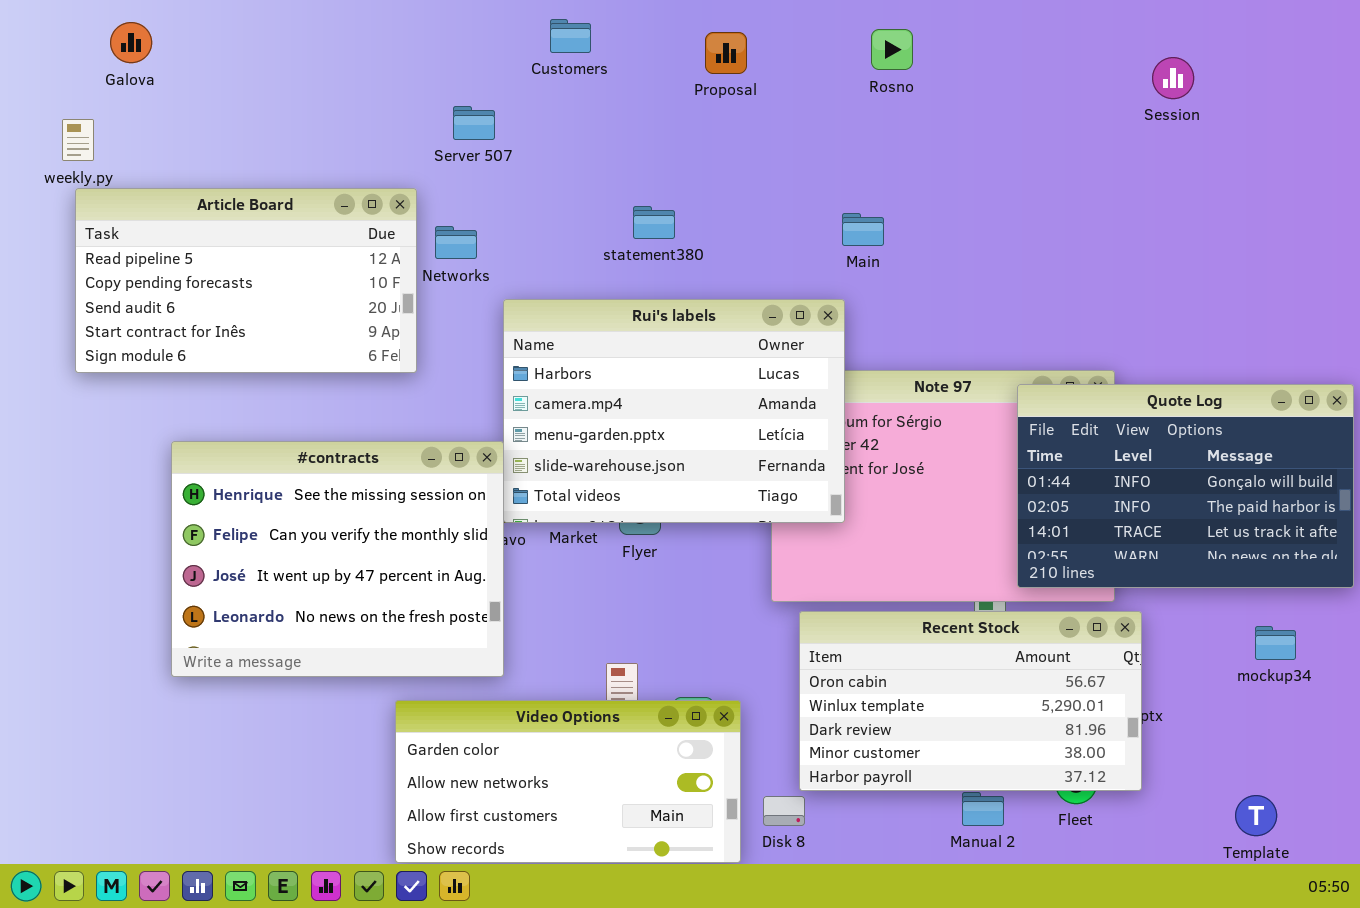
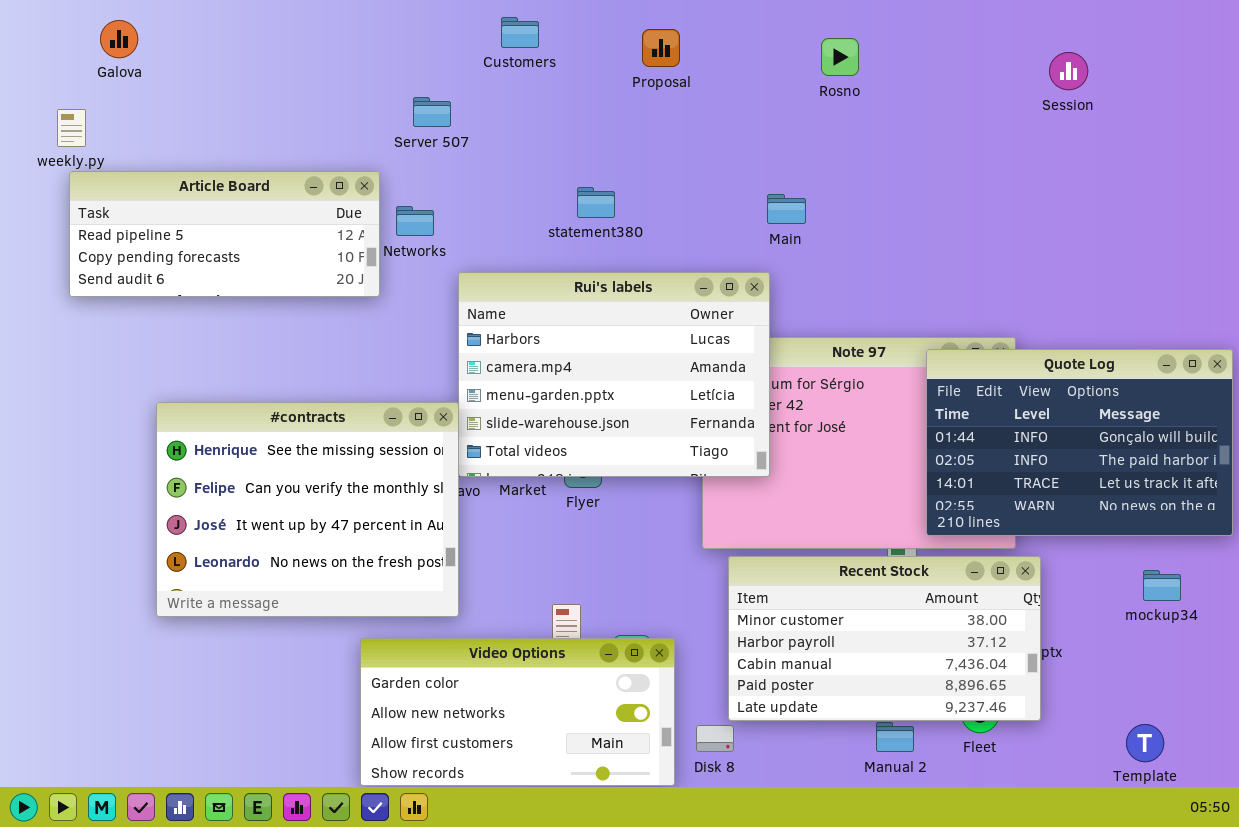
Rosno: [871,29,913,70] -> [821,38,859,76], moved
Article Board: [75,188,417,373] -> [69,171,380,297], resized
Recent Stock: [799,611,1142,791] -> [728,556,1041,721], scrolled down 3 rows

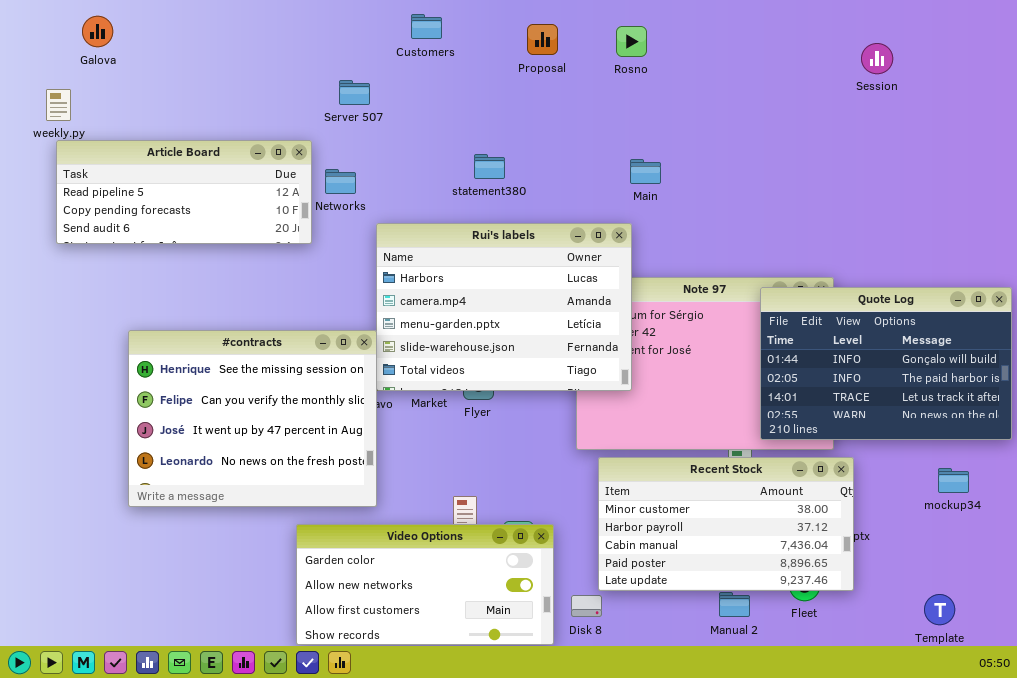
Rosno: [821,38,859,76] -> [616,26,647,57], moved

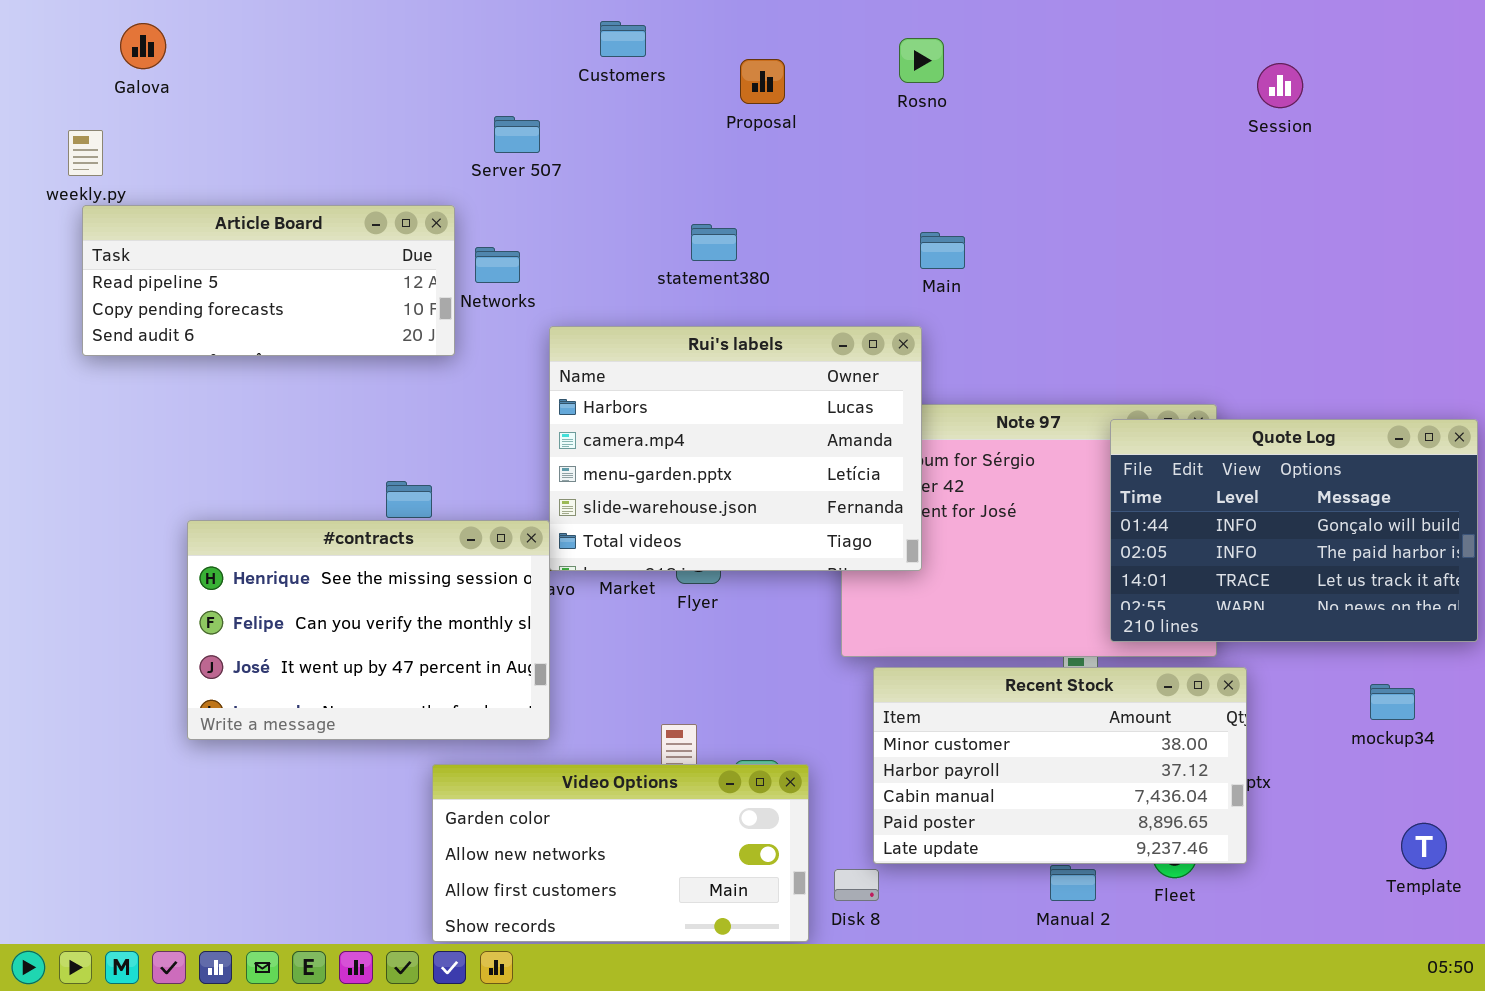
Proposal: [527,24,558,55] -> [740,59,785,104], moved
#contracts: [128,330,377,507] -> [187,520,550,740], resized
Template: [924,594,955,625] -> [1401,823,1447,869], moved

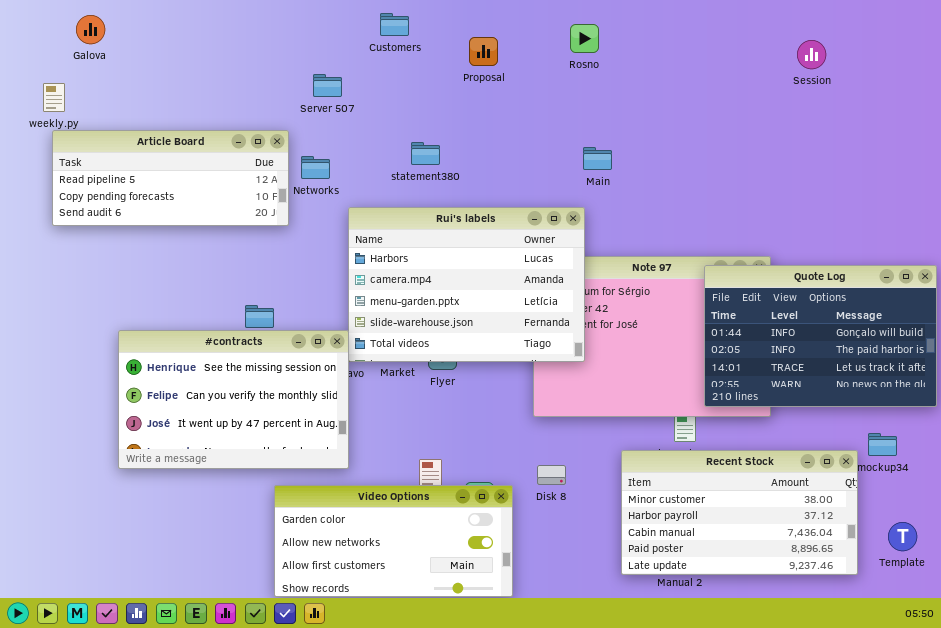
statement380: [691,224,737,261] -> [411,142,440,165], moved
Recent Stock: [873,667,1247,864] -> [621,450,858,575], moved
Disk 8: [834,869,879,901] -> [537,465,566,485], moved

